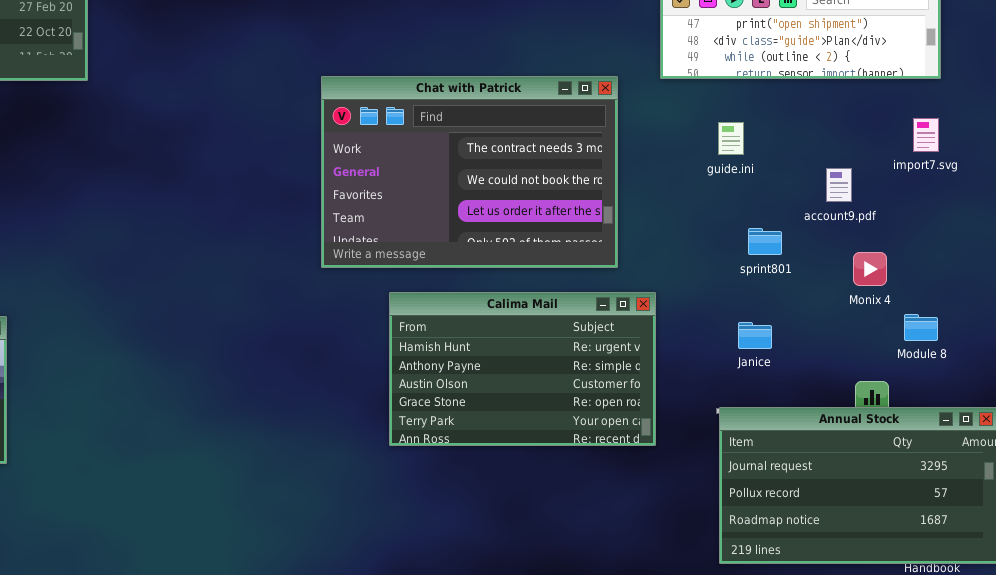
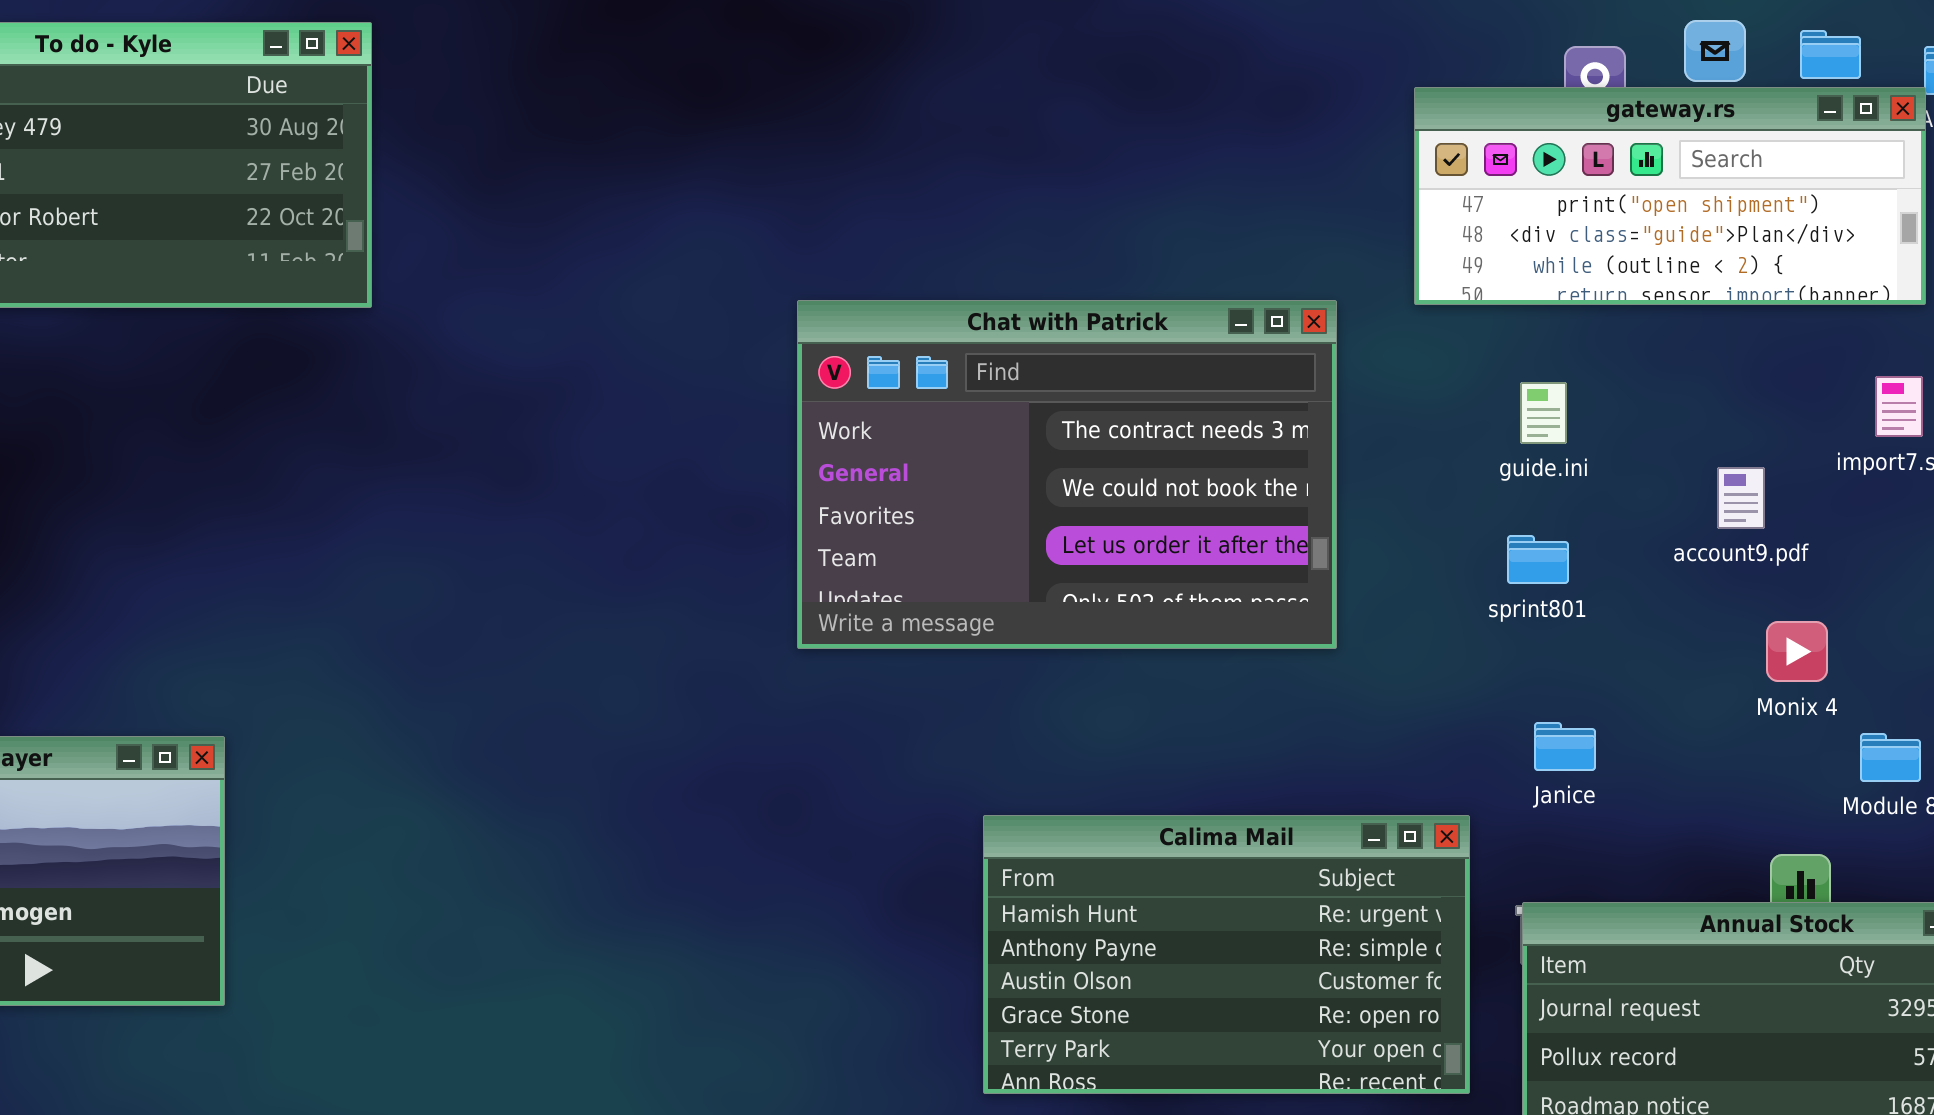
sprint801: [748,228,782,255] -> [1507,535,1569,584], moved
Calima Mail: [389,292,656,446] -> [983,815,1470,1094], moved
Janice: [738,322,772,349] -> [1534,722,1596,771], moved

